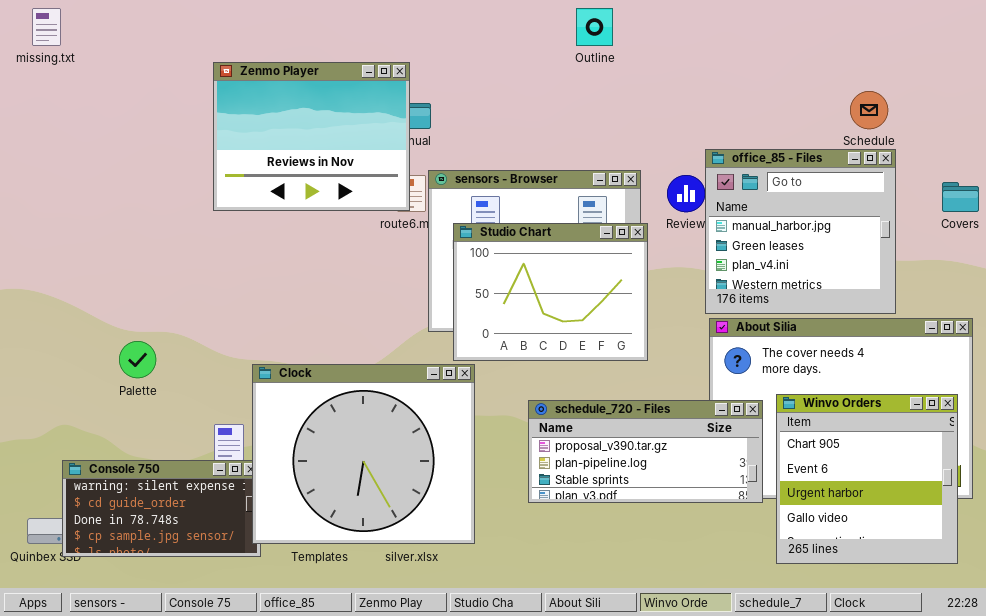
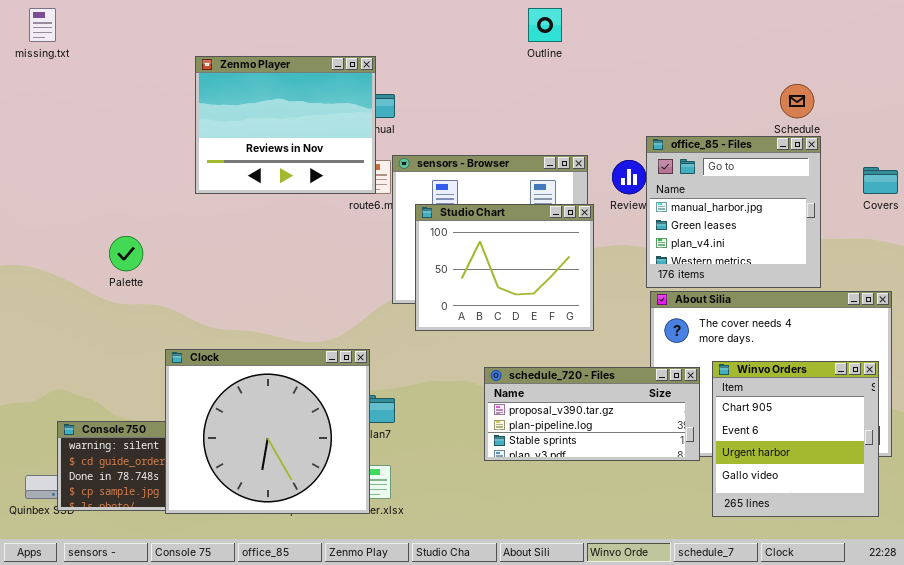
Palette: [119,341,156,378] -> [109,236,143,271], moved
Clock: [252,364,475,544] -> [165,349,370,514], moved

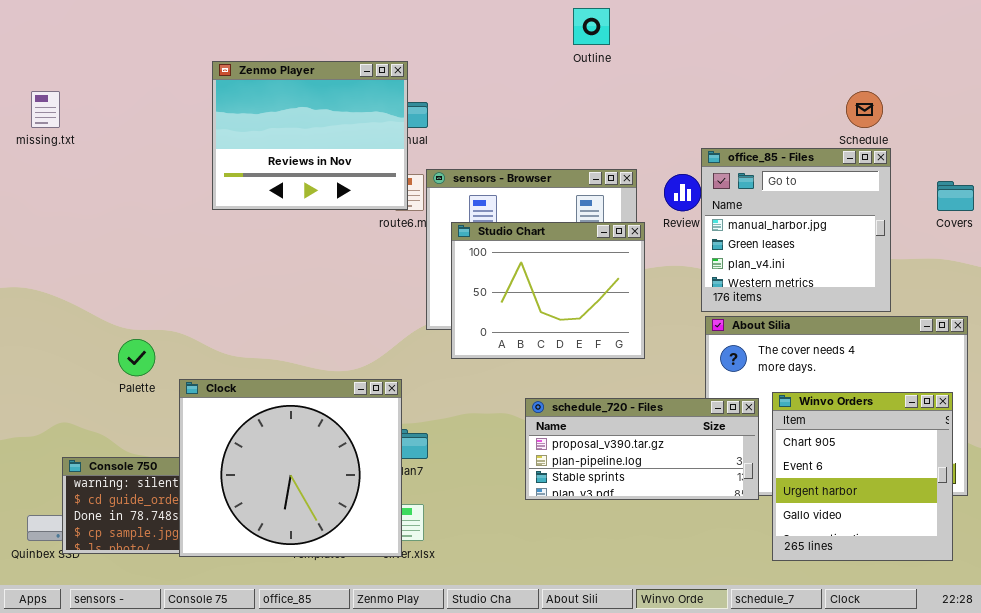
missing.txt: [29,8,56,42] -> [31,91,60,128], moved
Palette: [109,236,143,271] -> [118,339,155,376], moved

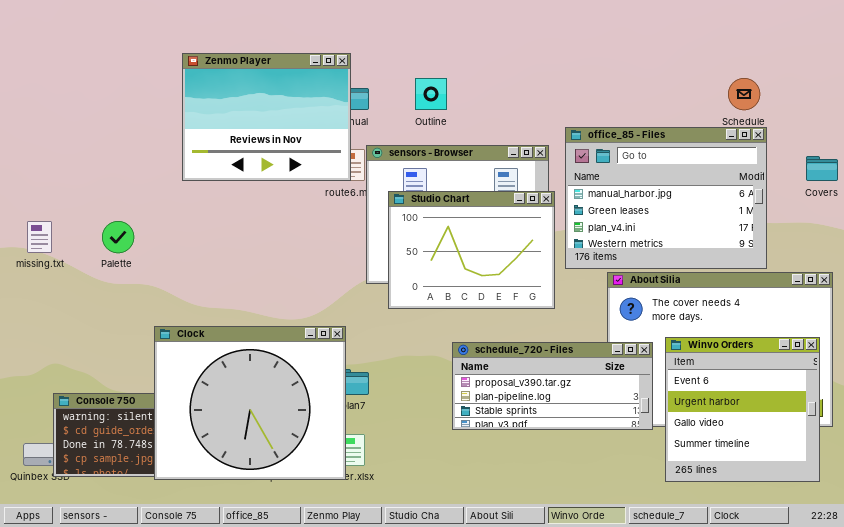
Outline: [573,8,610,45] -> [415,78,447,110], moved
missing.txt: [31,91,60,128] -> [27,221,52,253], moved
office_85 - Files: [701,148,891,312] -> [565,127,767,269], resized
Palette: [118,339,155,376] -> [102,221,134,253], moved
Winvo Orders: [772,392,953,561] -> [665,337,820,482], scrolled down 1 row

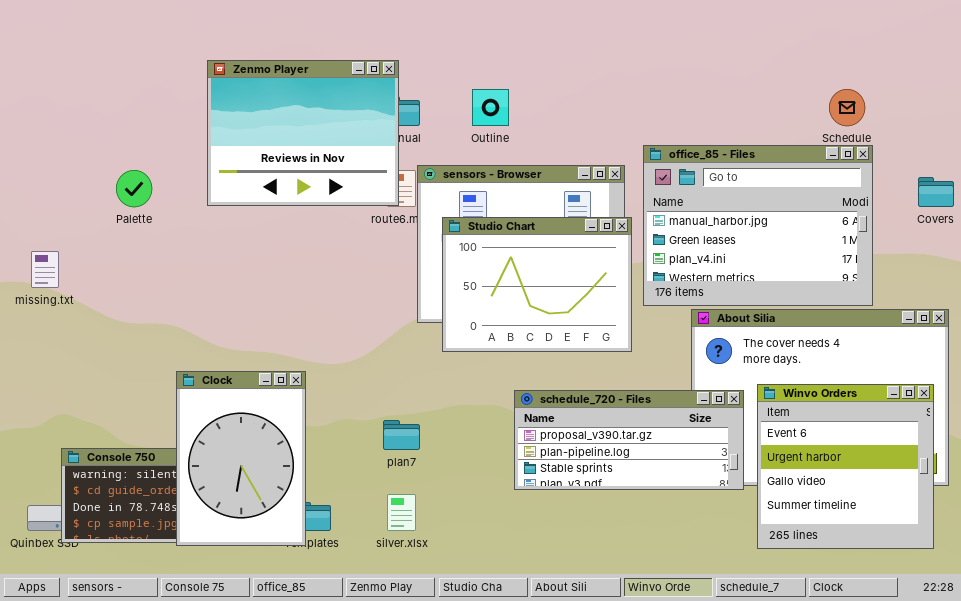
Palette: [102,221,134,253] -> [116,170,152,207], moved
Clock: [154,326,346,480] -> [176,371,306,546], resized

